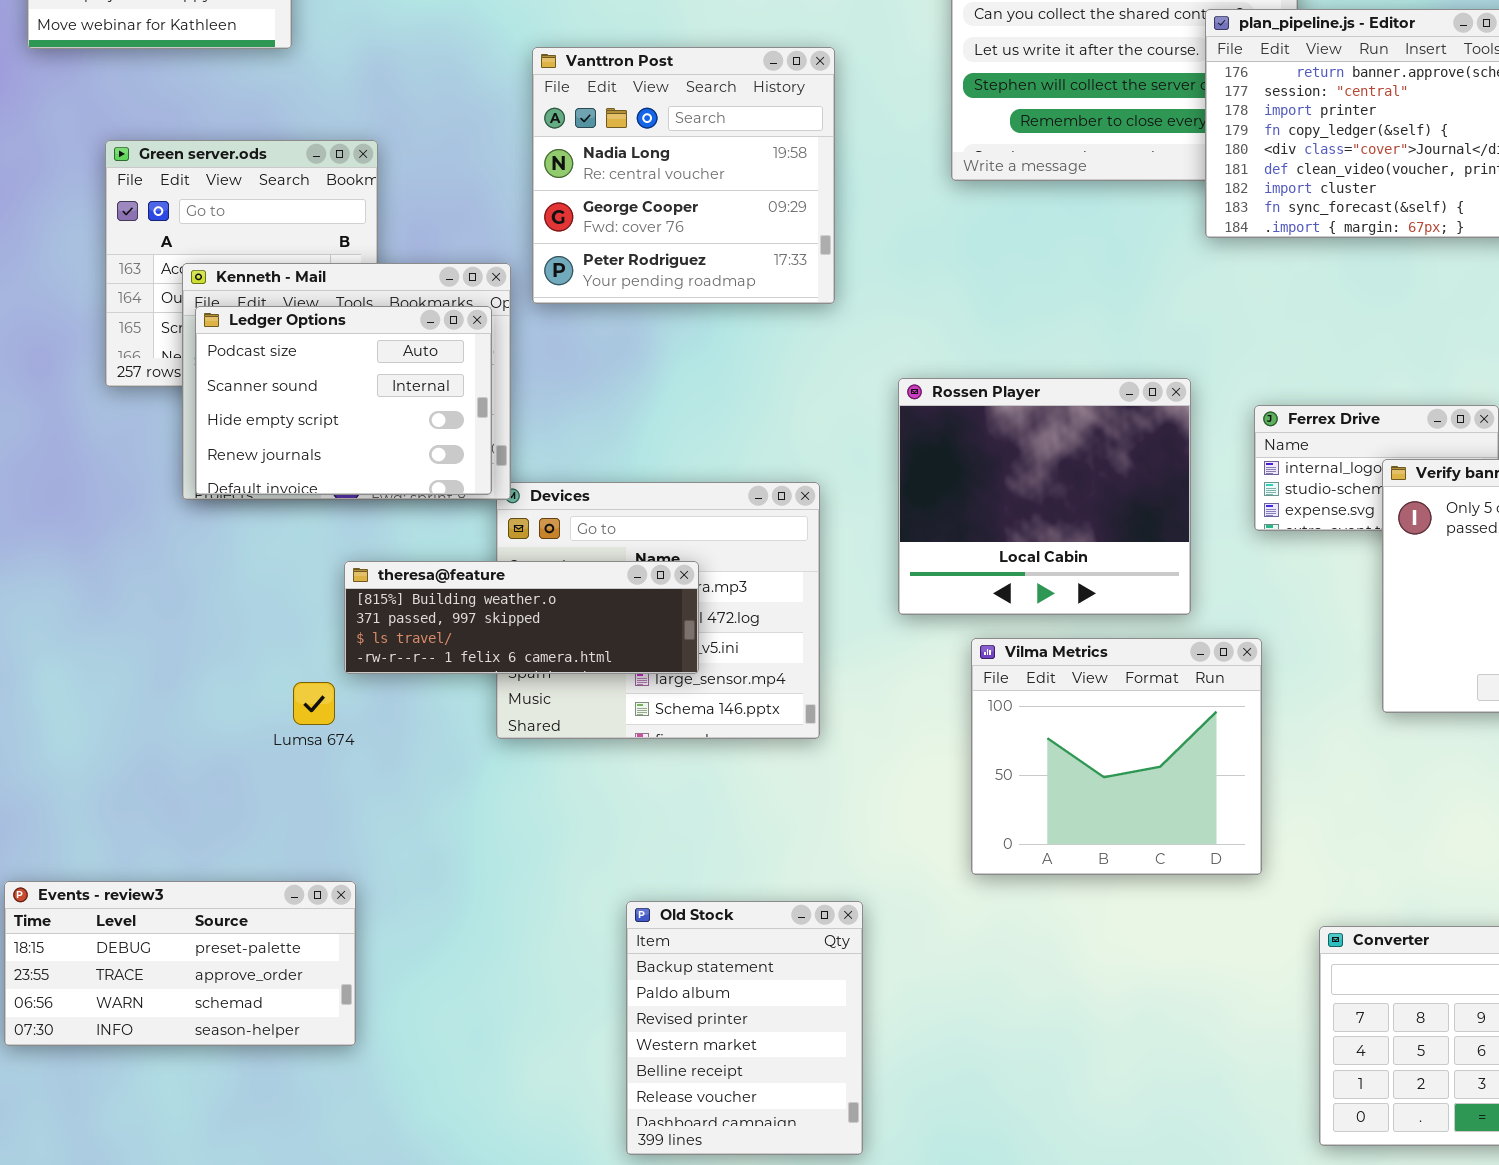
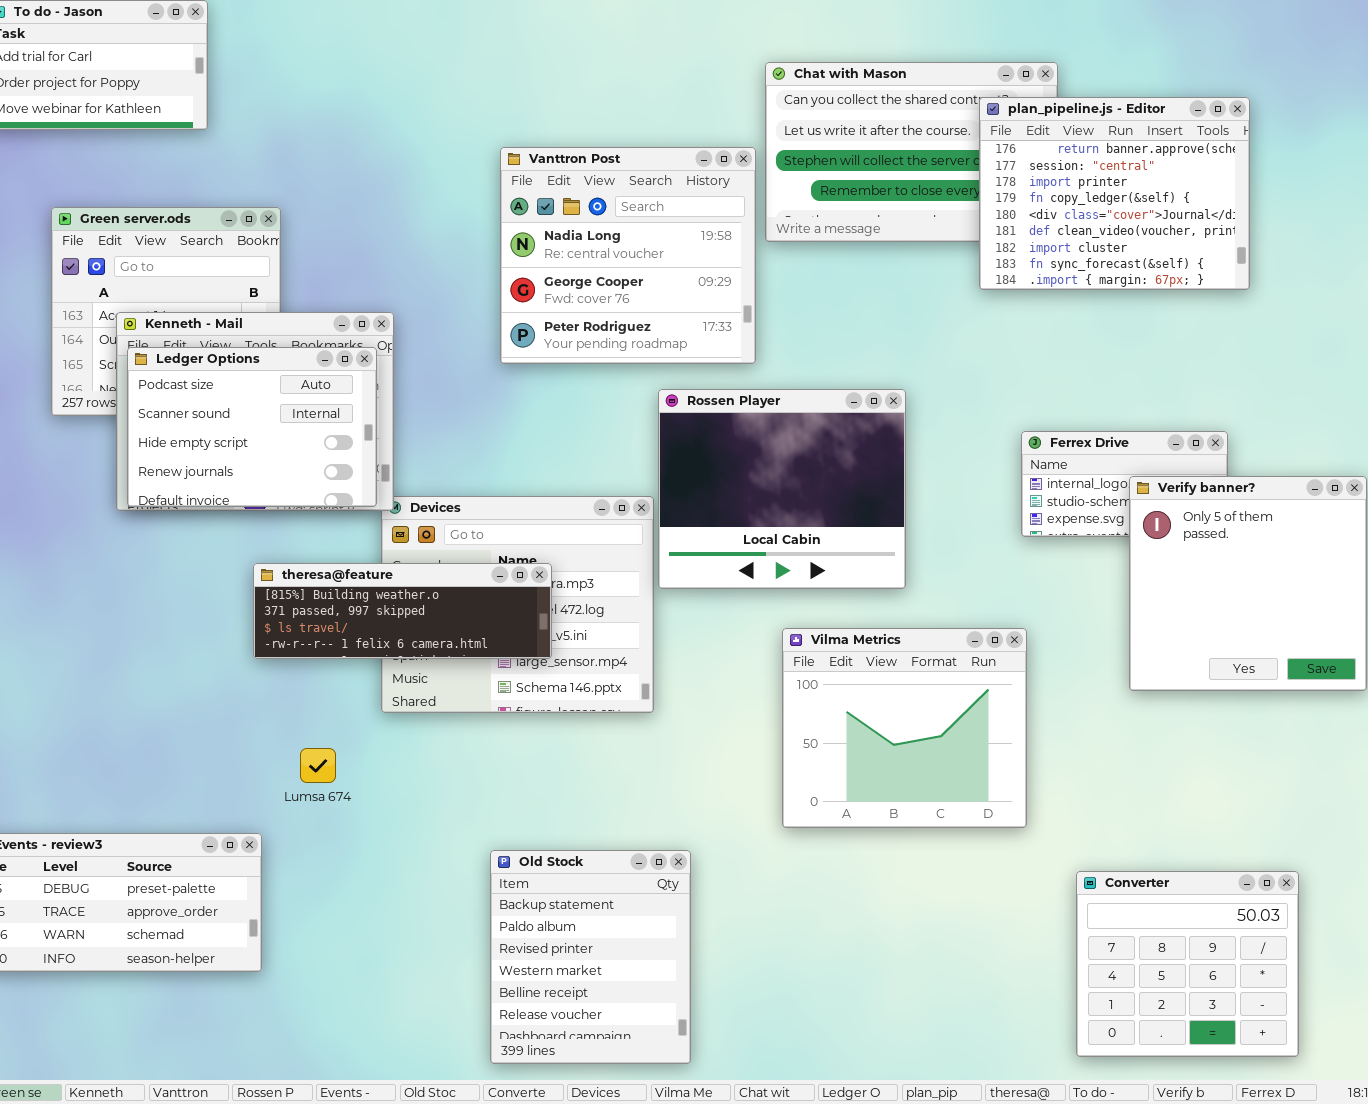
Vanttron Post: [532,47,835,304] -> [500,147,756,364], moved
Rossen Player: [898,378,1191,615] -> [658,389,906,589], moved
Lumsa 674: [293,682,335,725] -> [300,748,336,783], moved

